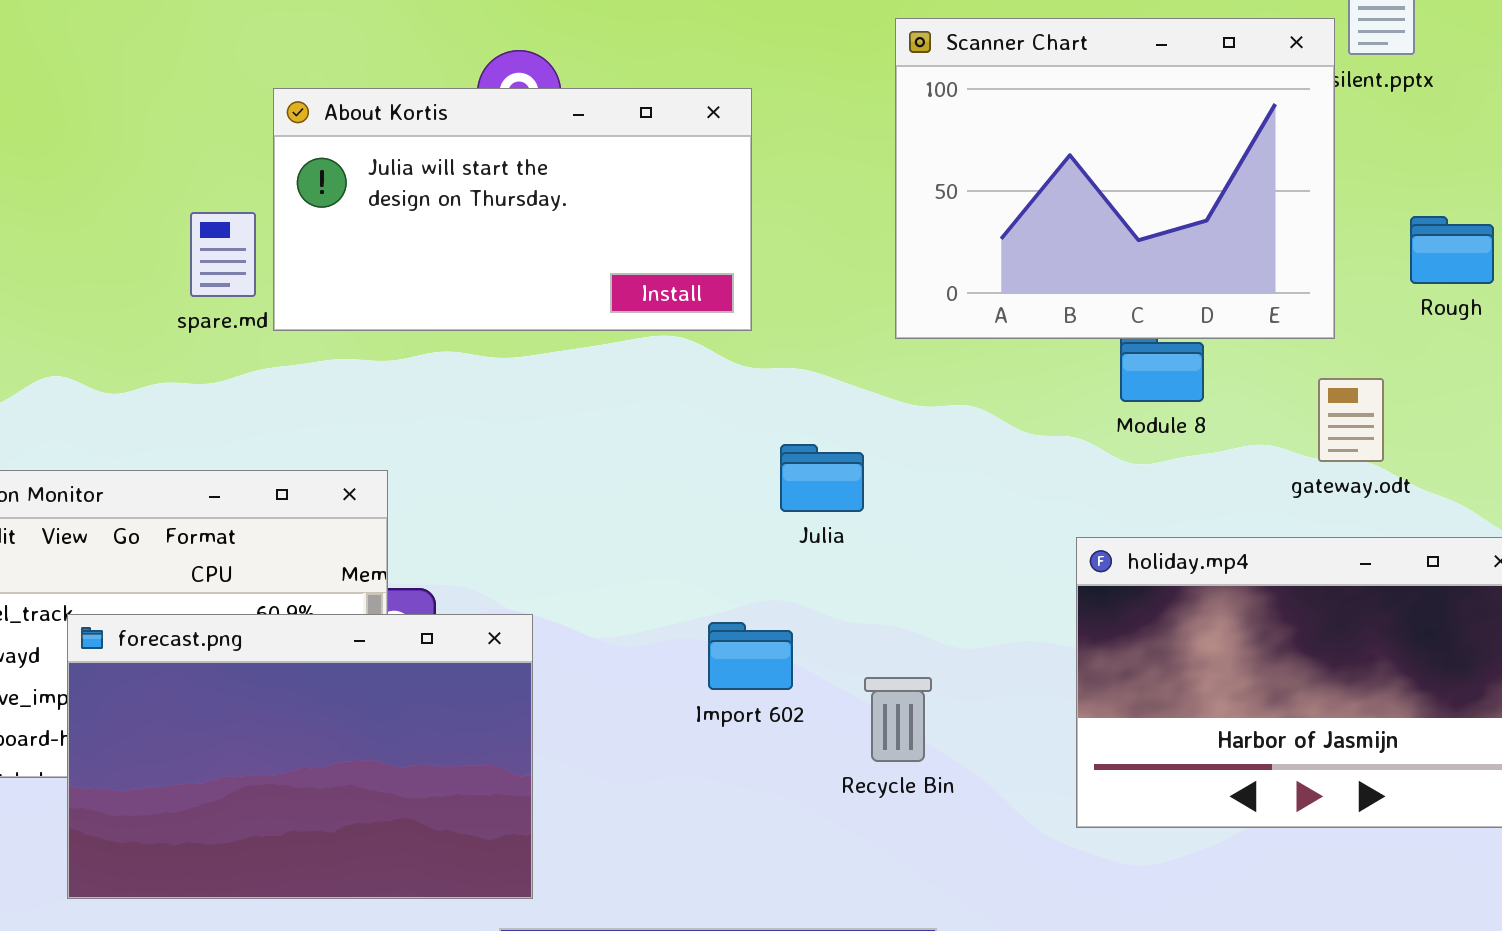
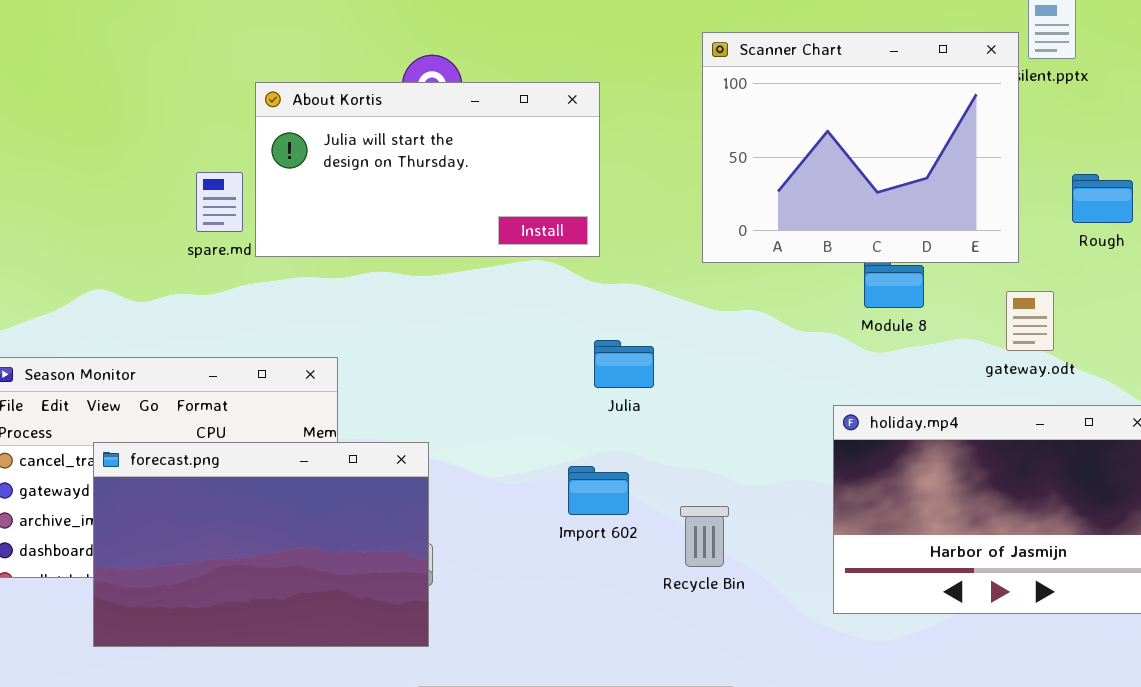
Julia: [780,444,864,512] -> [594,340,654,388], moved
forecast.png: [67,614,533,899] -> [93,442,429,647], moved

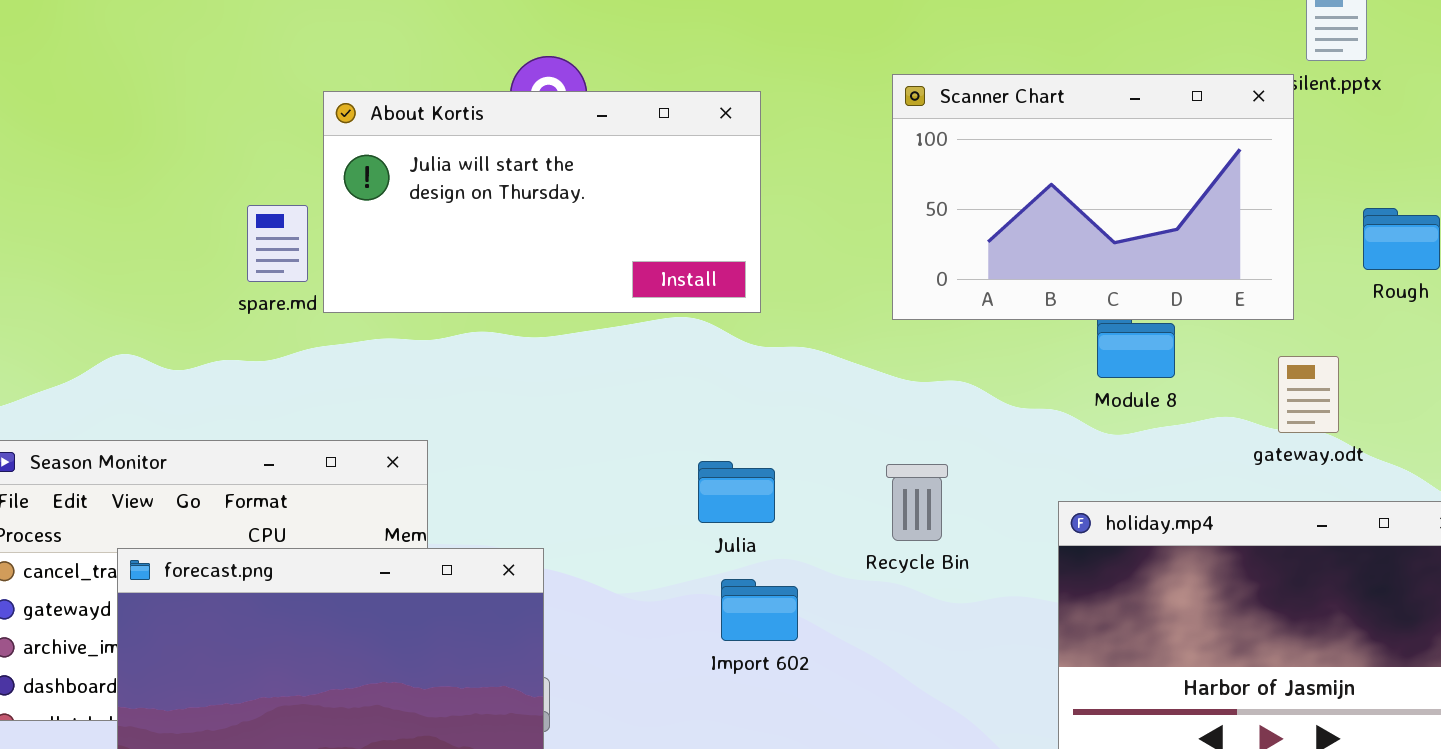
Scanner Chart: [702,32,1019,263] -> [892,74,1294,320], resized
Julia: [594,340,654,388] -> [698,461,775,523], moved
Recycle Bin: [680,506,729,567] -> [886,464,948,541], moved

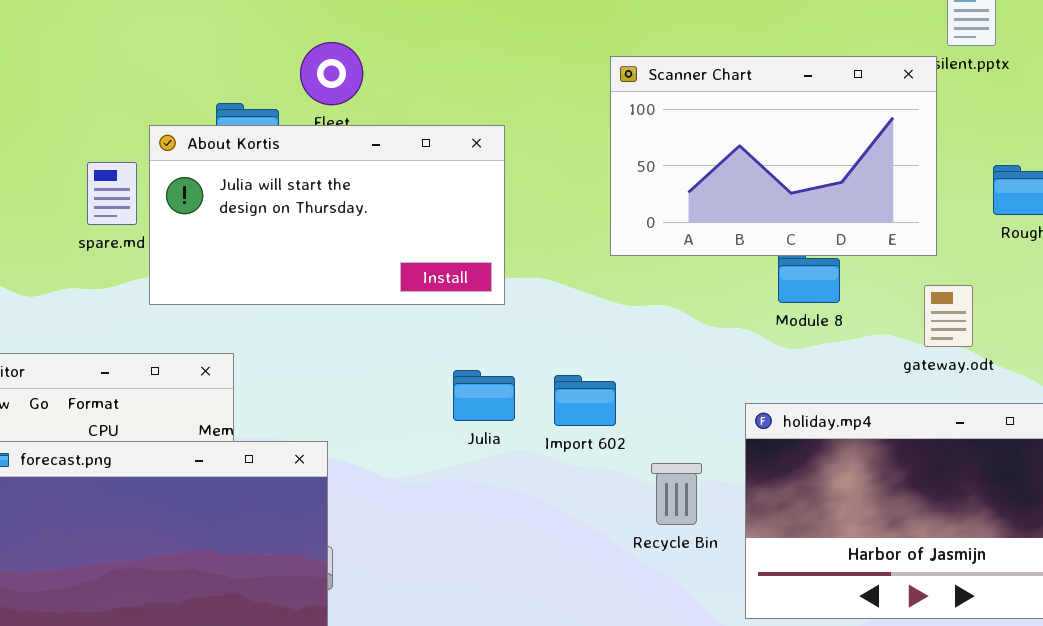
About Kortis: [323,91,761,313] -> [149,125,505,305], moved
Recycle Bin: [886,464,948,541] -> [651,463,702,525], moved
Import 602: [721,579,798,641] -> [554,375,616,426], moved

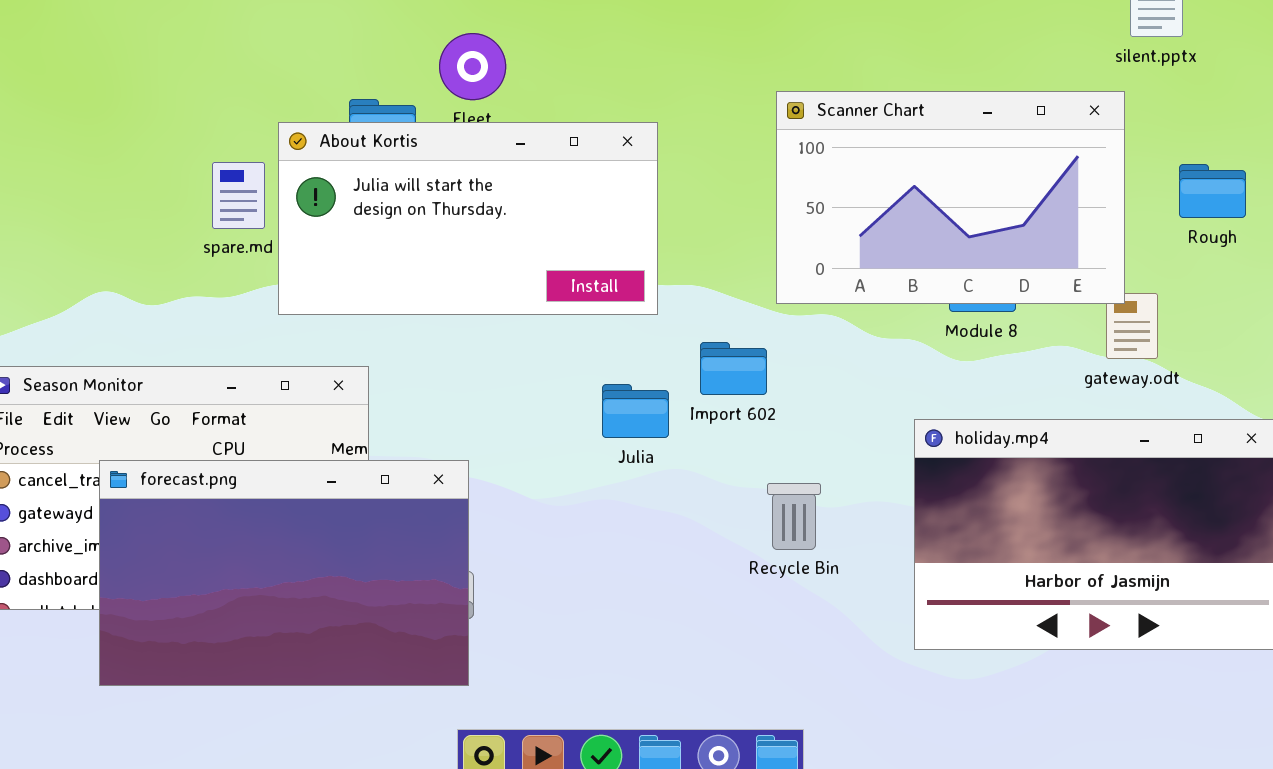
Scanner Chart: [610,56,937,256] -> [776,91,1125,304], moved
Import 602: [554,375,616,426] -> [700,342,767,395], moved
Recycle Bin: [651,463,702,525] -> [767,483,821,550], moved

